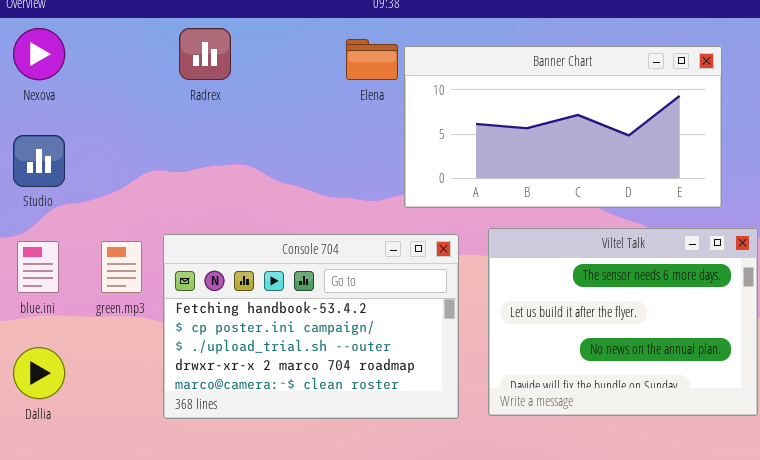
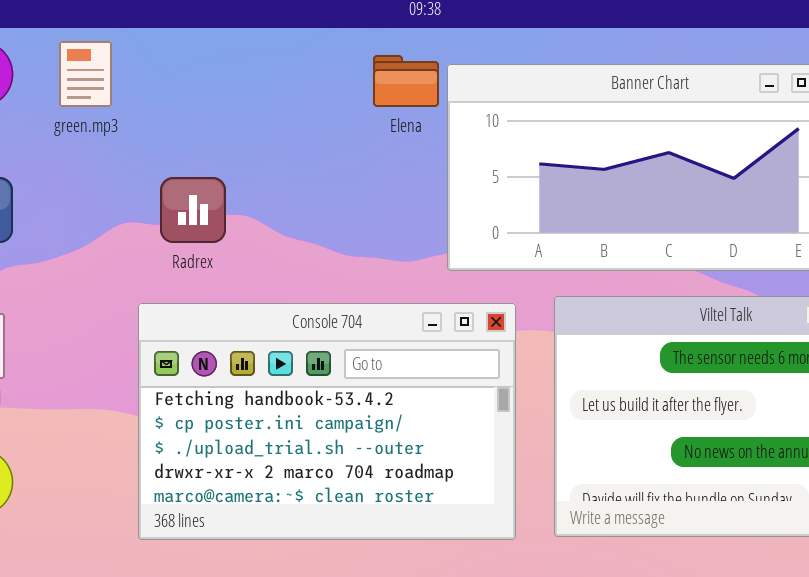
Radrex: [179,28,231,80] -> [160,177,226,243], moved
green.mp3: [101,241,142,293] -> [59,41,112,107], moved

